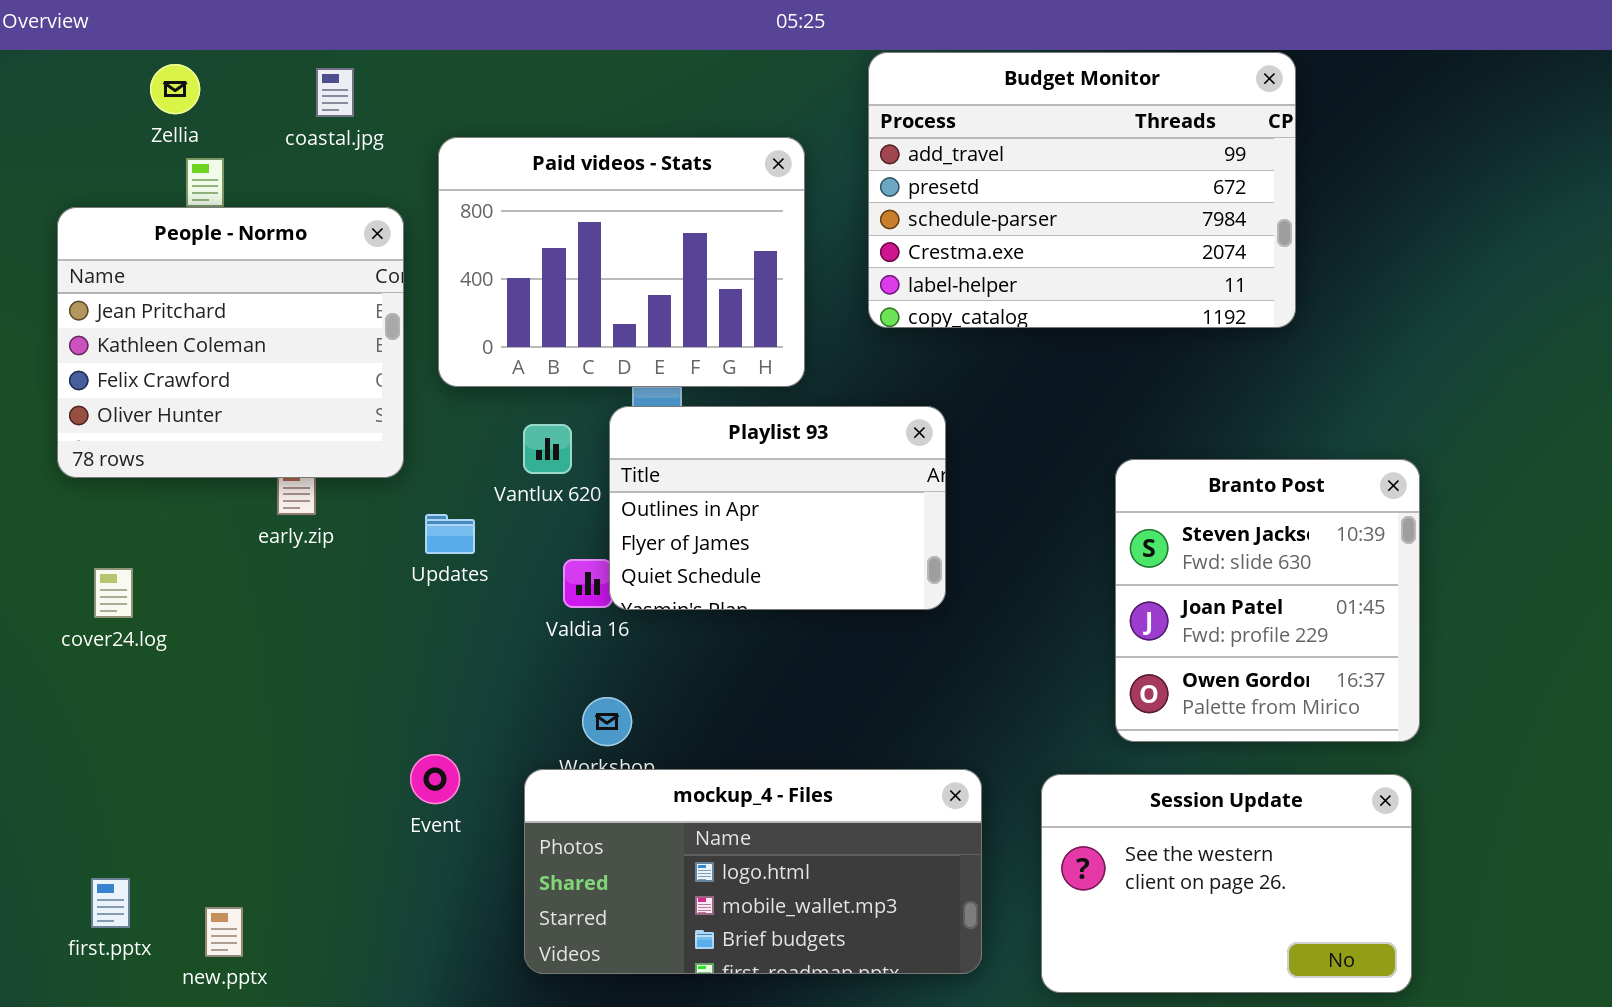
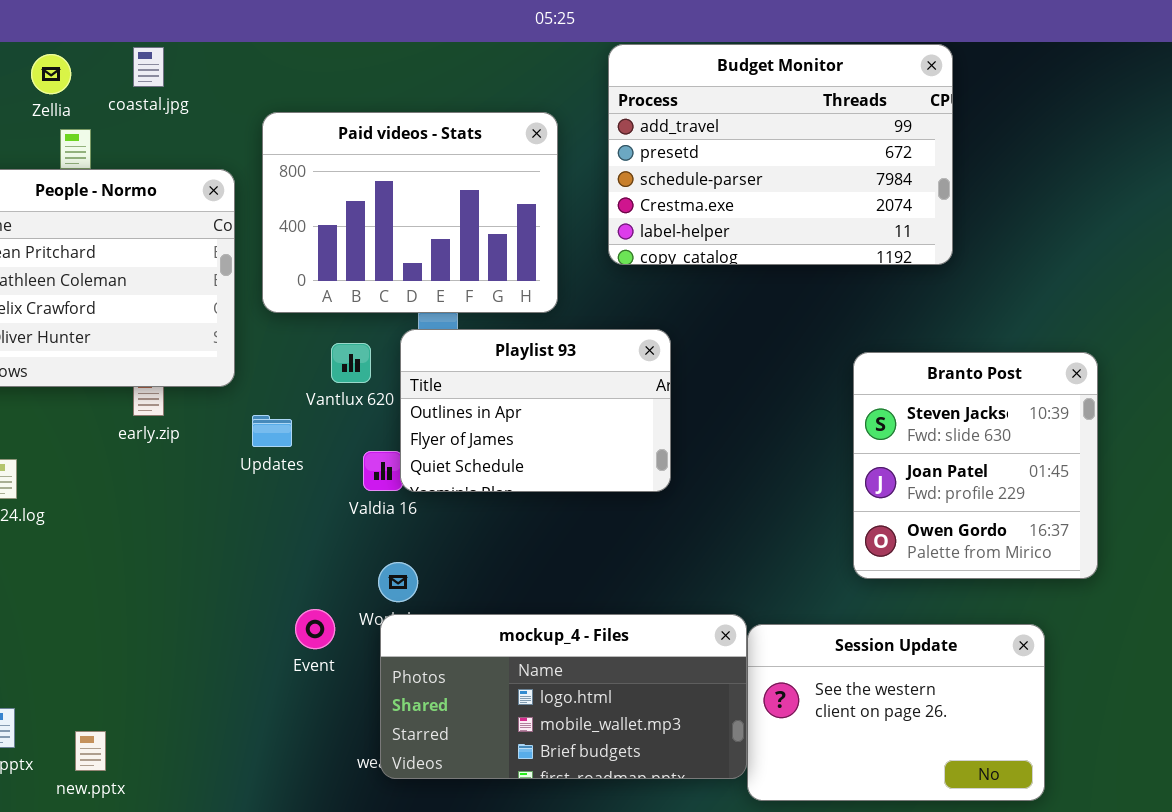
coastal.jpg: [316,68,354,117] -> [133,47,164,87], moved
Branto Post: [1115,459,1420,742] -> [853,352,1098,579], moved
Event: [410,754,460,804] -> [295,609,335,649], moved
mockup_4 - Files: [524,769,982,974] -> [380,614,747,779], moved

